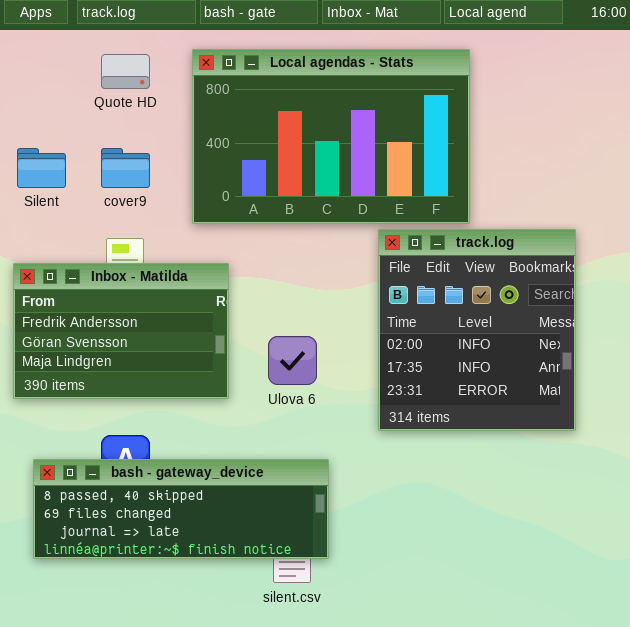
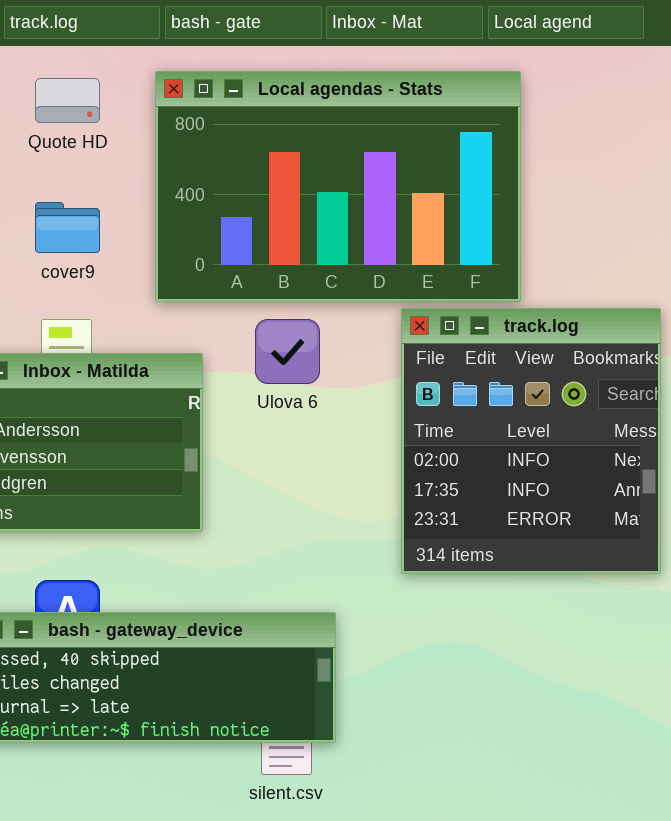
Ulova 6: [268,336,317,385] -> [255,319,320,384], moved

